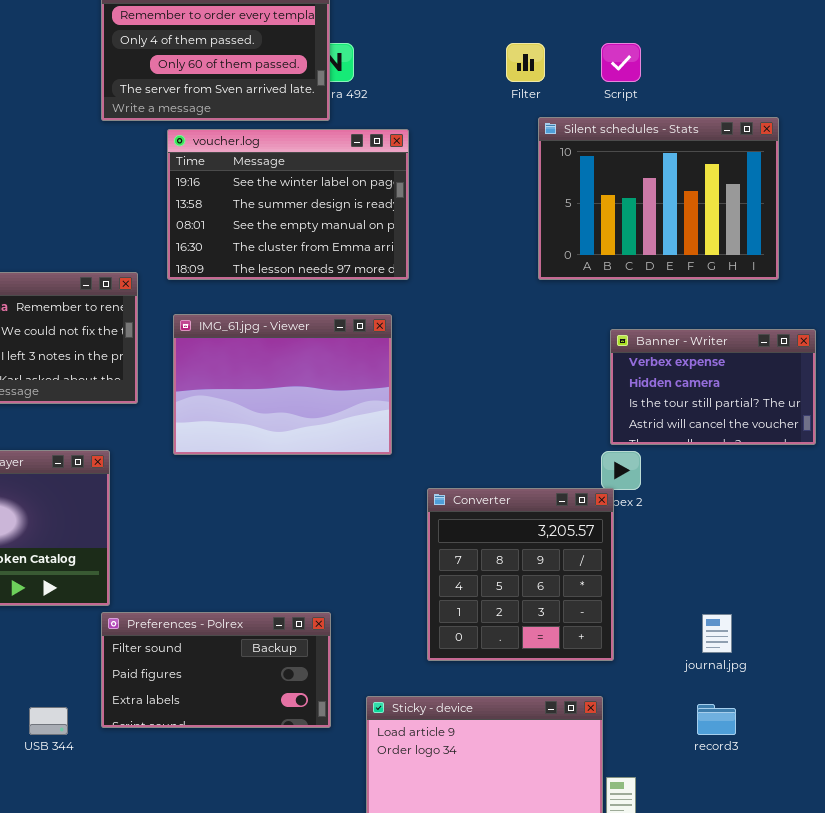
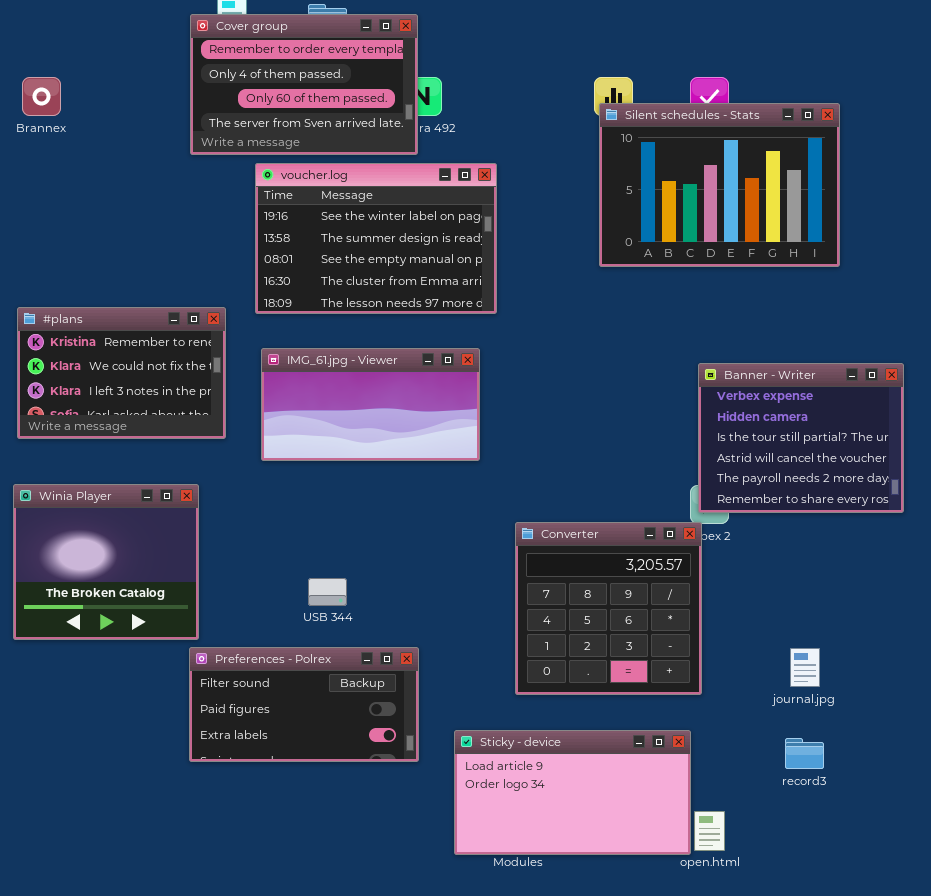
Silent schedules - Stats: [538,117,779,280] -> [599,103,840,267], moved
IMG_61.jpg - Viewer: [173,314,392,455] -> [261,348,480,461], resized
Banner - Writer: [610,329,816,445] -> [698,363,904,513], resized
USB 344: [29,707,68,735] -> [308,578,347,606], moved

